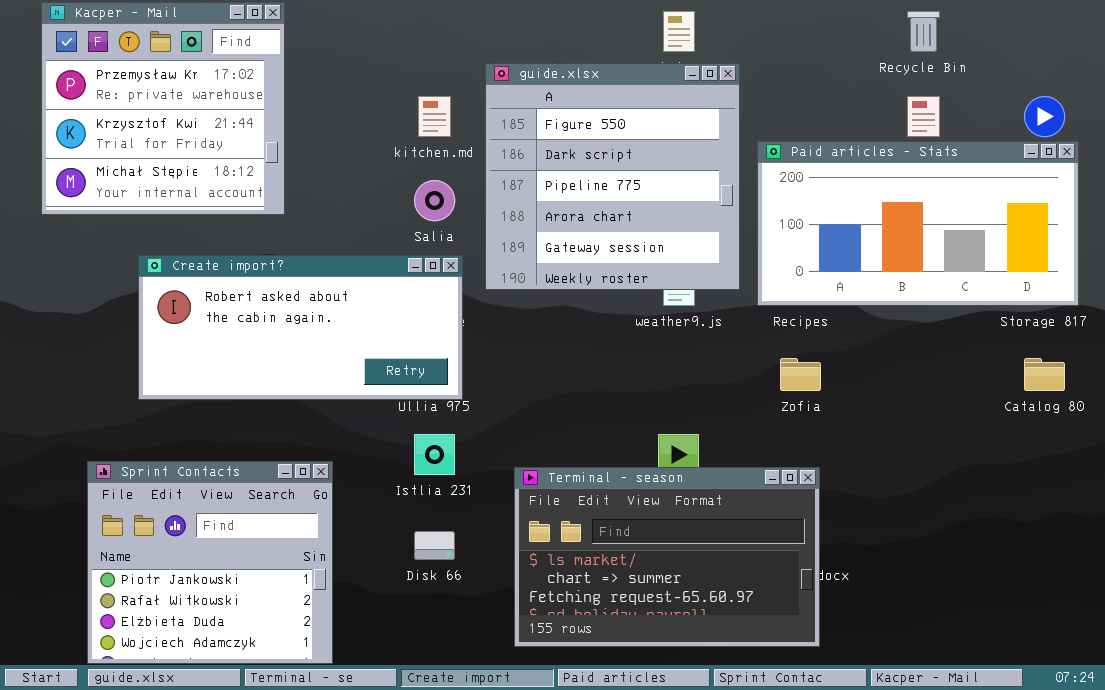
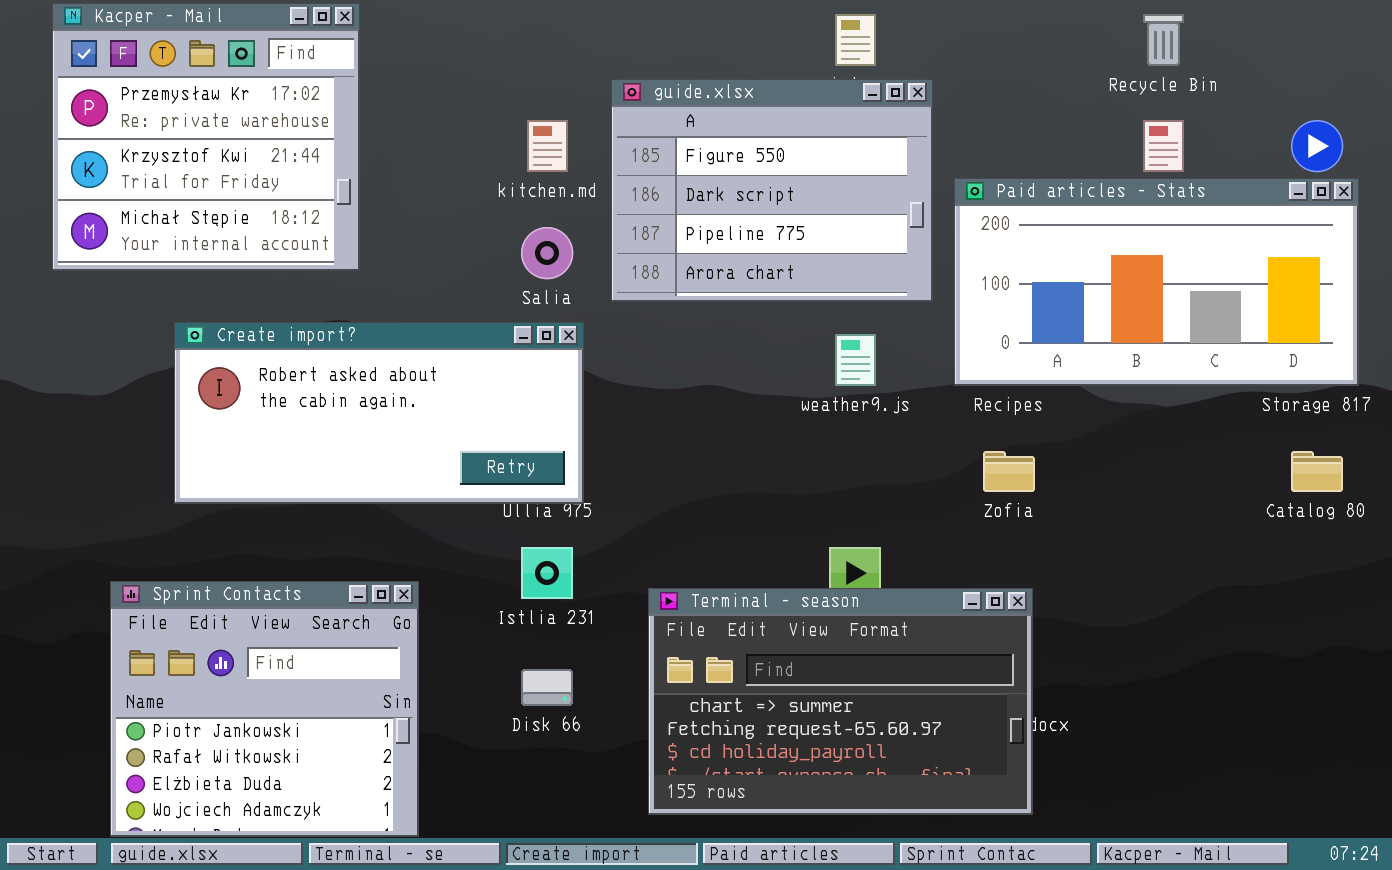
guide.xlsx: [485,63,740,290] -> [611,79,933,302], resized
Terminal - season: [514,467,820,647] -> [648,588,1033,815], scrolled down 1 row

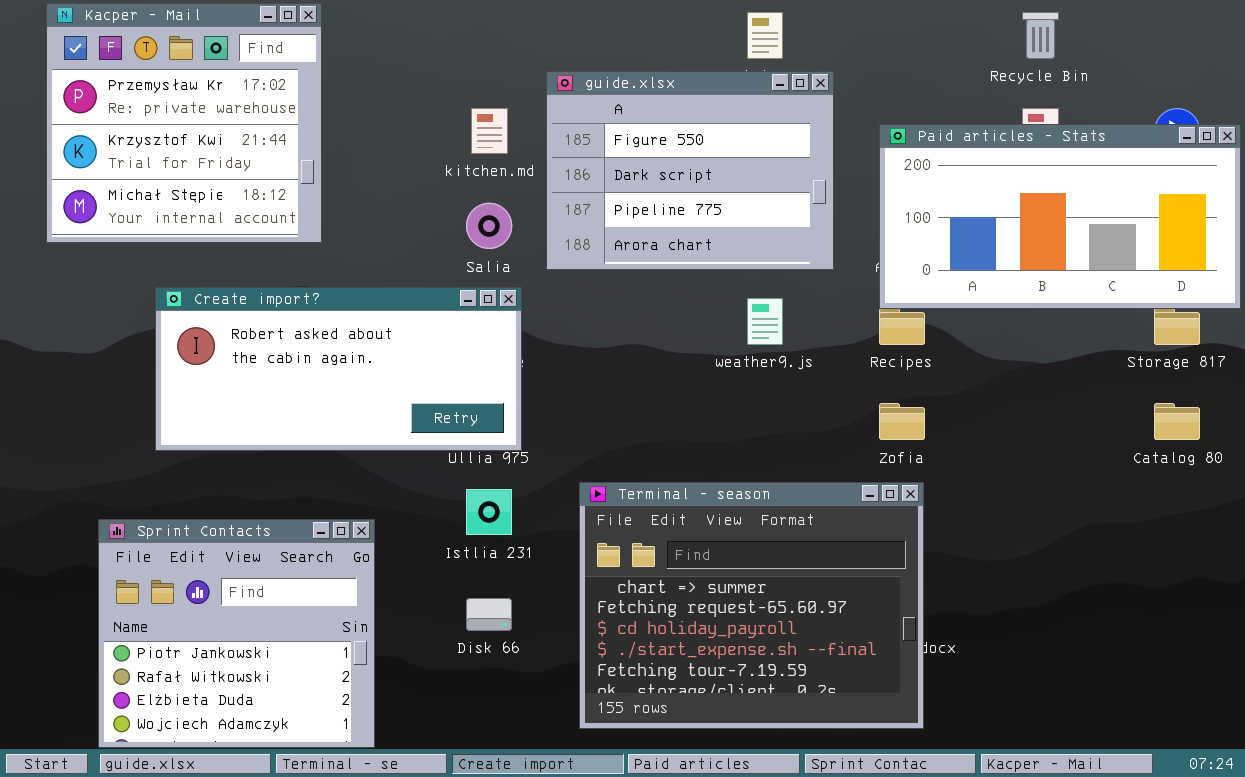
Paid articles - Stats: [954,178,1359,386] -> [879,124,1241,309], moved
Terminal - season: [648,588,1033,815] -> [579,482,924,729], resized

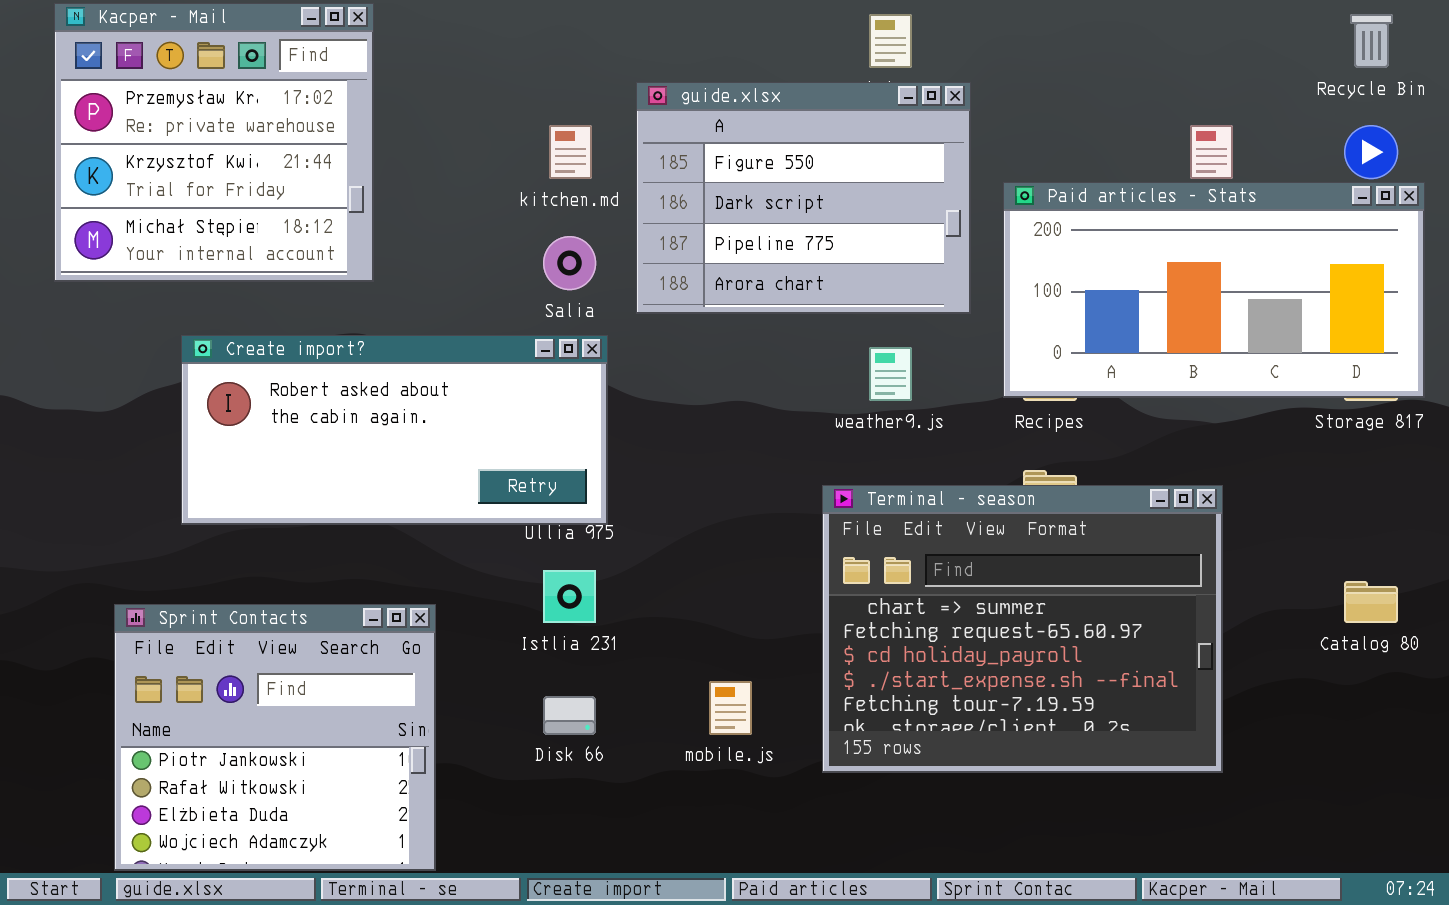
Recycle Bin: [1022,12,1059,59] -> [1350,14,1393,68], moved
Paid articles - Stats: [879,124,1241,309] -> [1003,182,1425,398], moved
Catalog 80: [1154,403,1200,440] -> [1344,581,1398,623], moved
Terminal - season: [579,482,924,729] -> [822,485,1223,773], moved

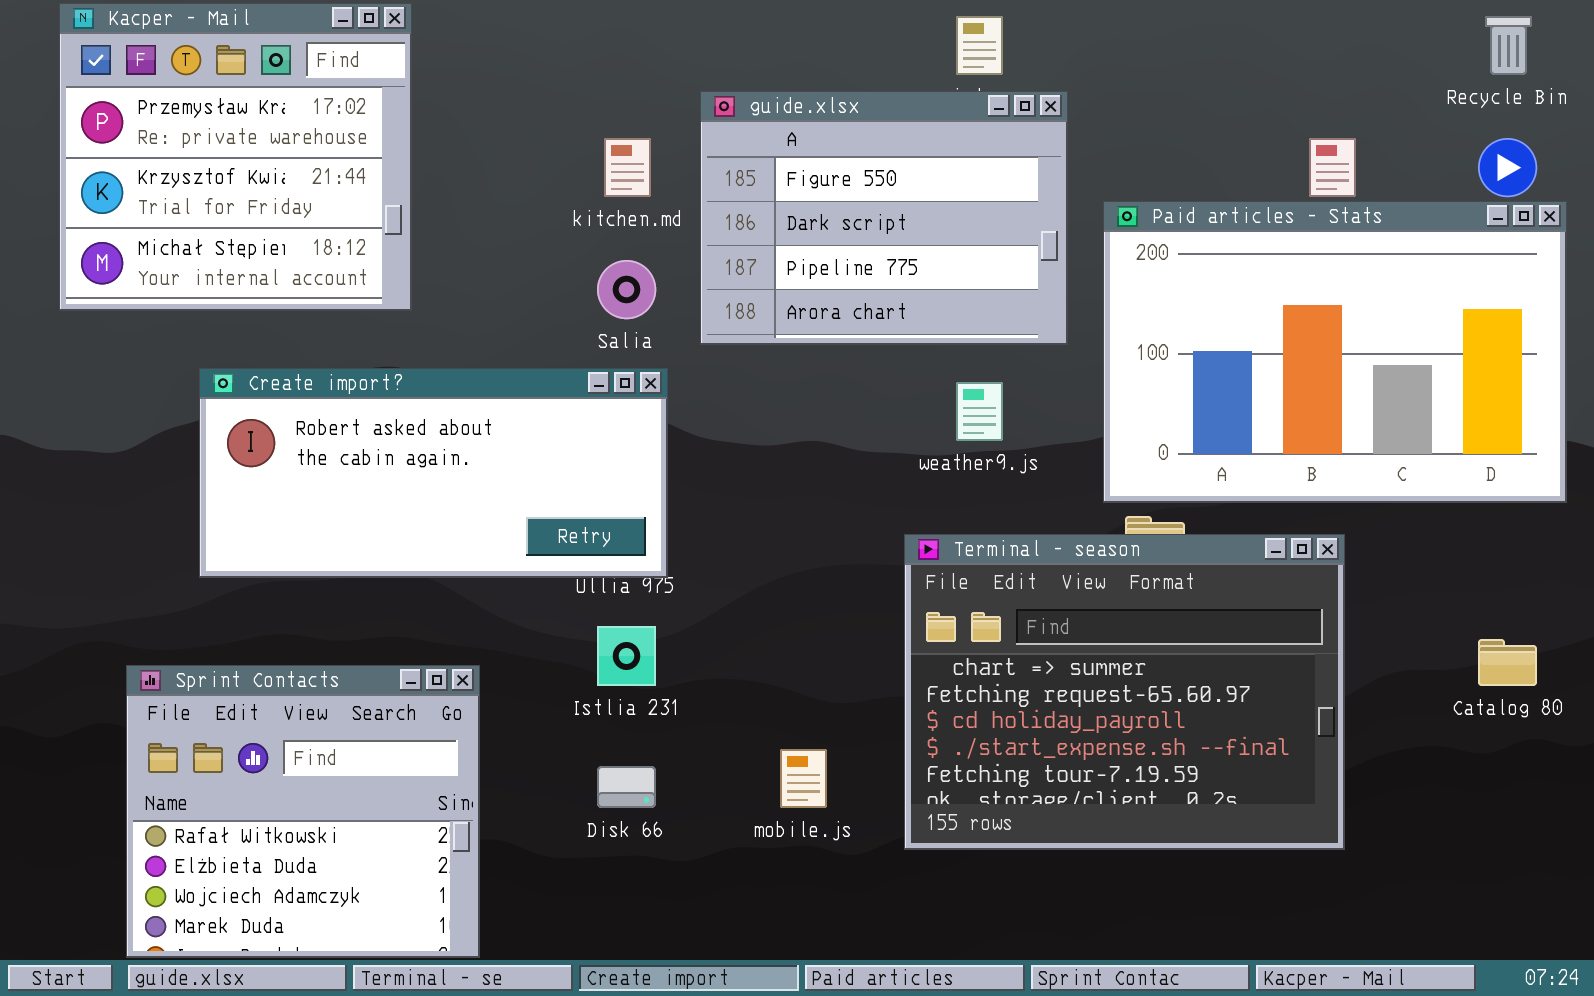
Paid articles - Stats: [1003,182,1425,398] -> [1103,201,1567,503], resized
Sprint Contacts: [114,604,436,871] -> [126,665,480,958], scrolled down 1 row

